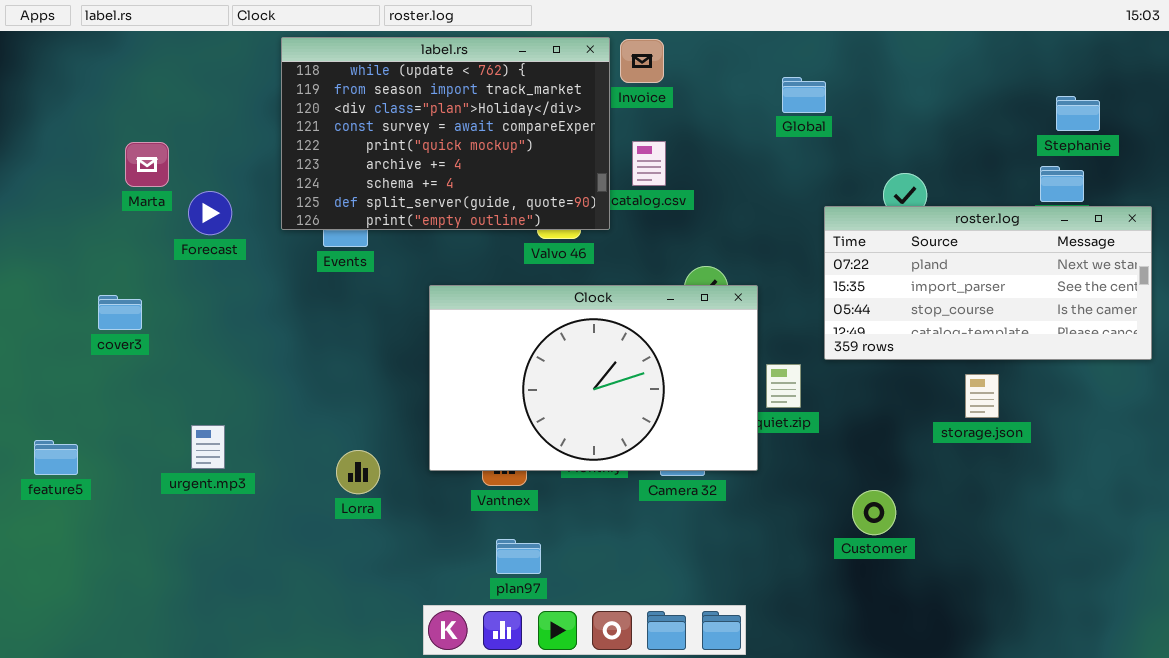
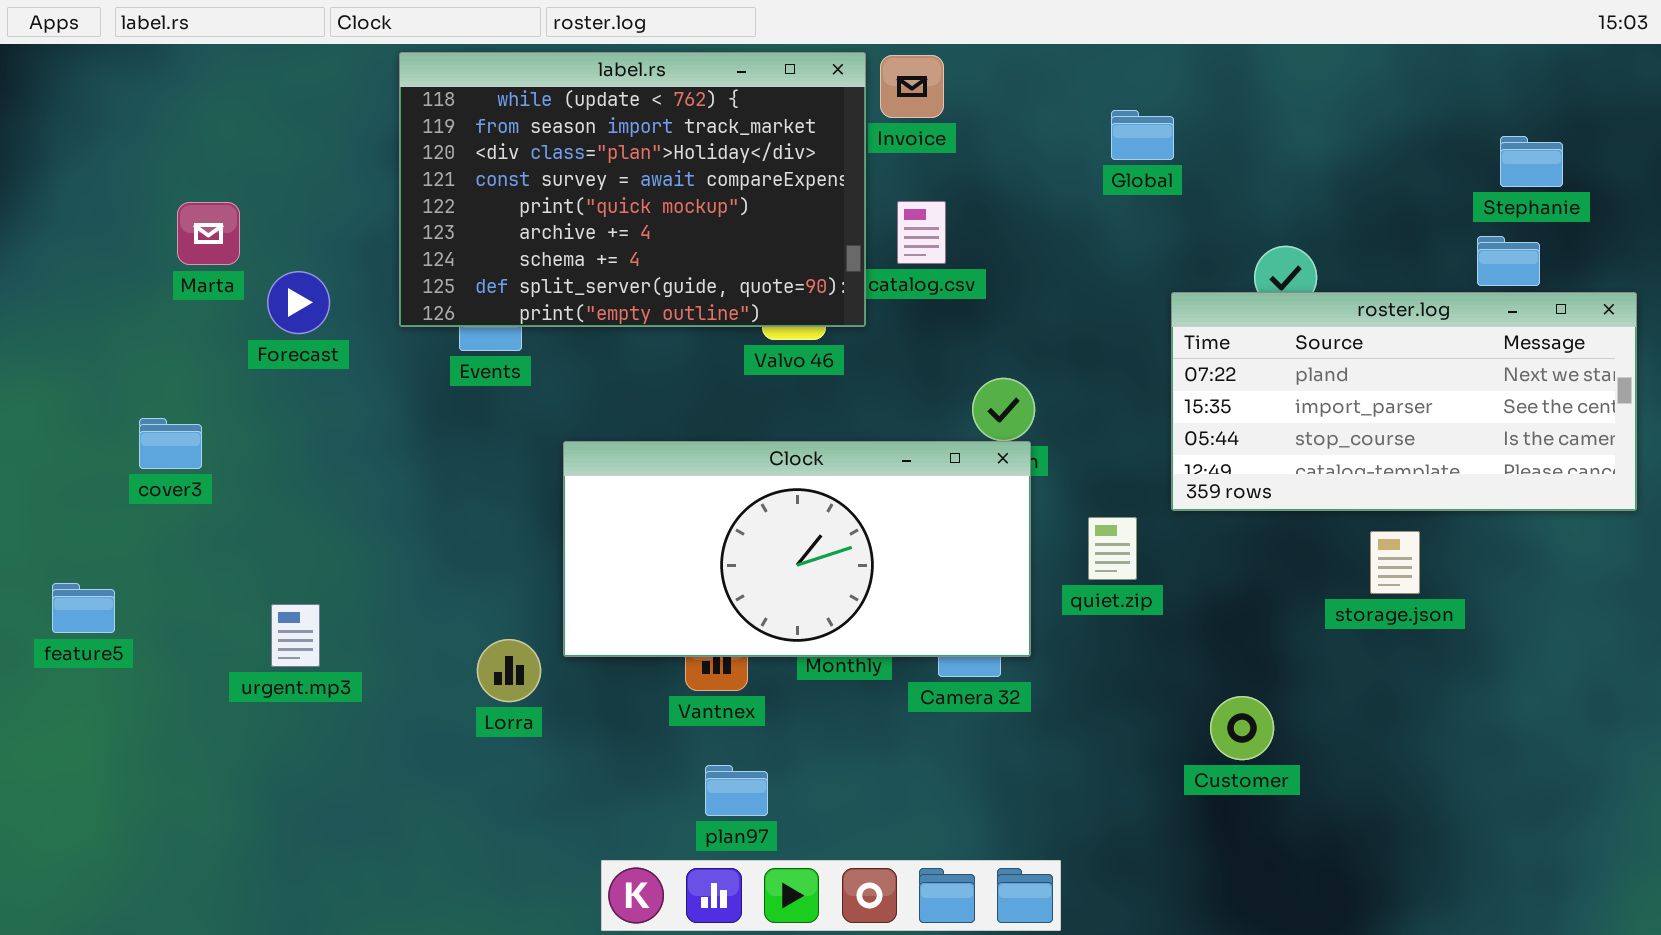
Clock: [429,285,758,471] -> [563,441,1031,657], moved, resized
feature5: [34,440,78,475] -> [52,583,115,633], moved

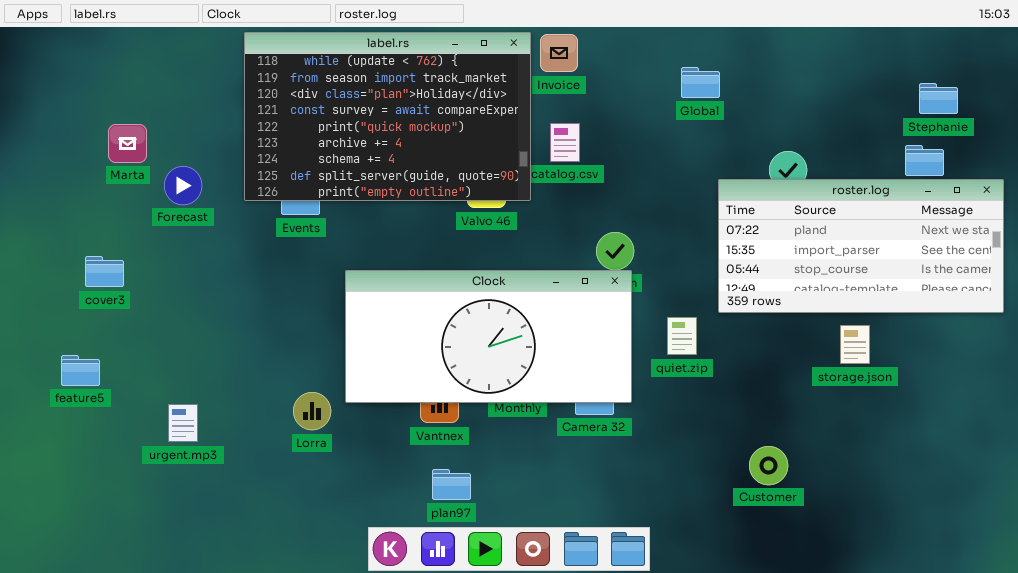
feature5: [52,583,115,633] -> [61,355,100,386], moved
urgent.mp3: [271,604,320,667] -> [168,404,198,442], moved
Customer: [1210,696,1274,760] -> [749,446,788,485], moved

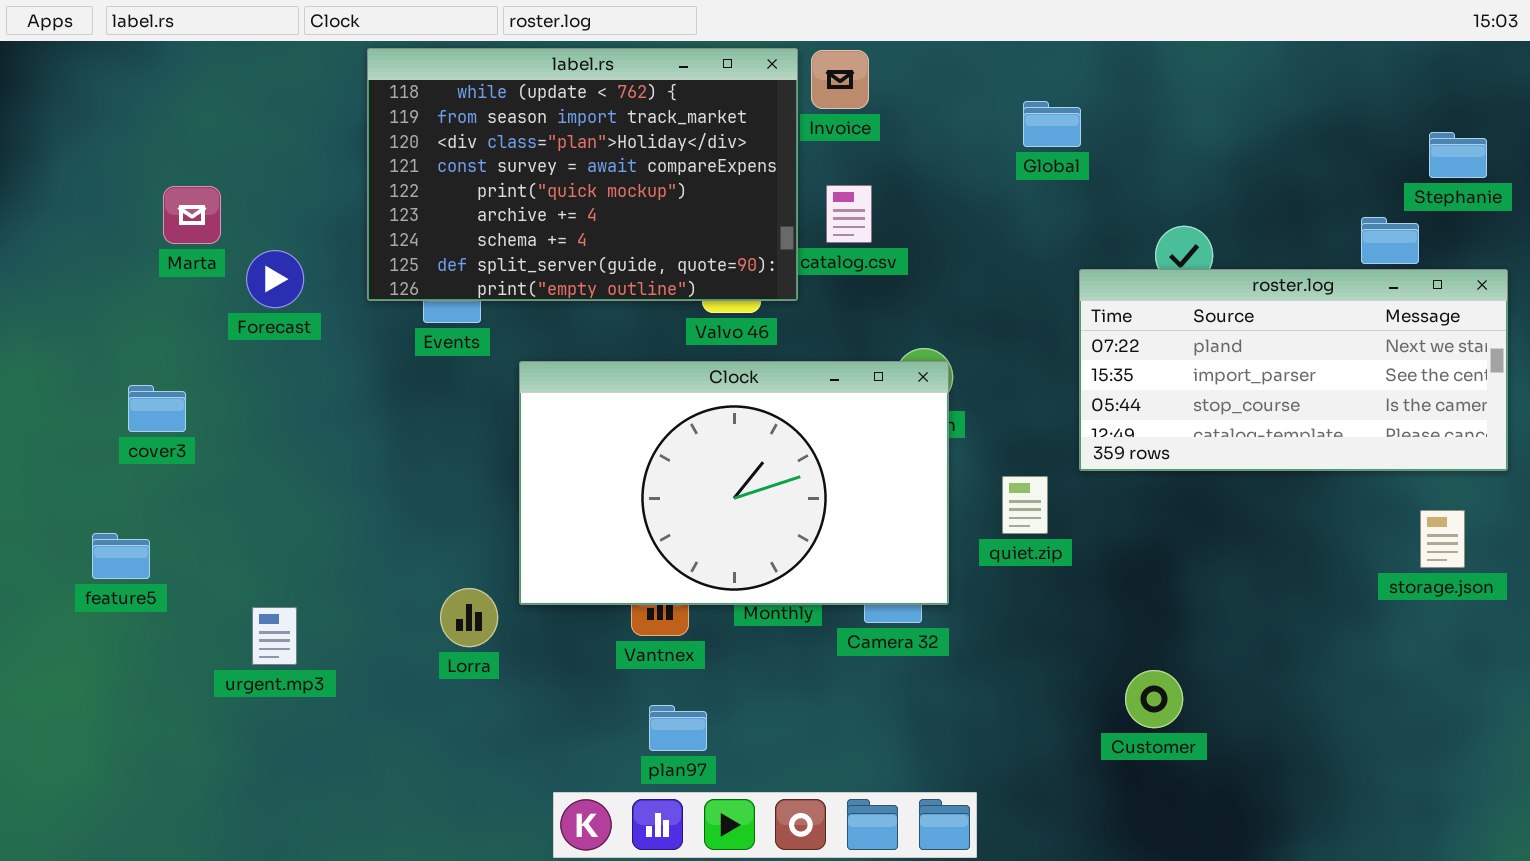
Stephanie: [919,83,958,114] -> [1429,132,1487,178], moved
Clock: [345,270,632,403] -> [519,361,949,605], resized
storage.json: [840,325,870,364] -> [1420,510,1465,568], moved

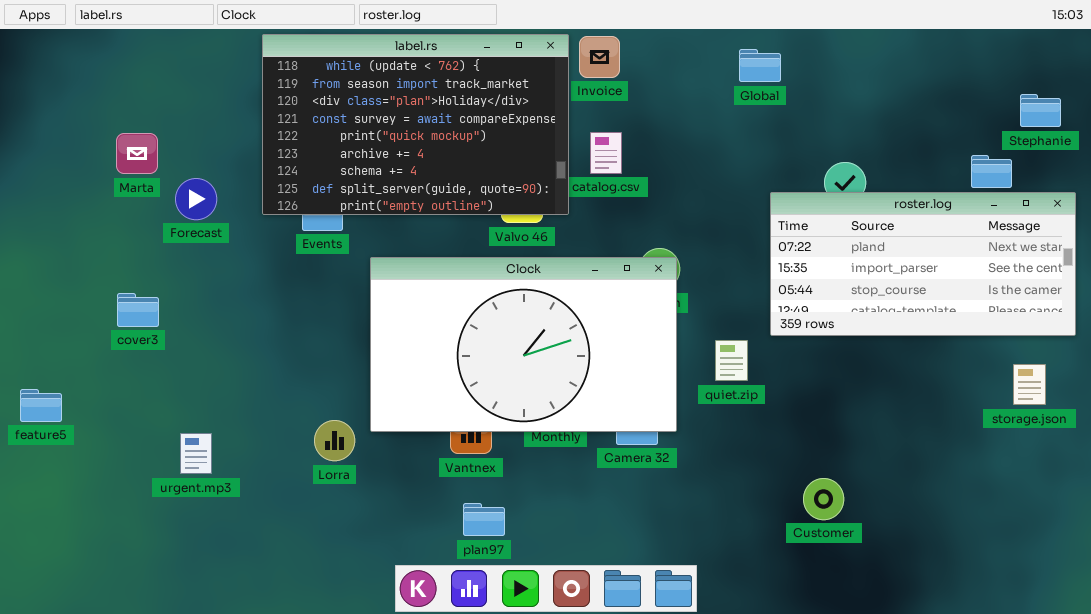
Global: [1023,101,1081,147] -> [739,49,781,82], moved
cover3: [128,385,186,432] -> [117,293,159,327], moved
feature5: [92,533,150,579] -> [20,389,62,422], moved

